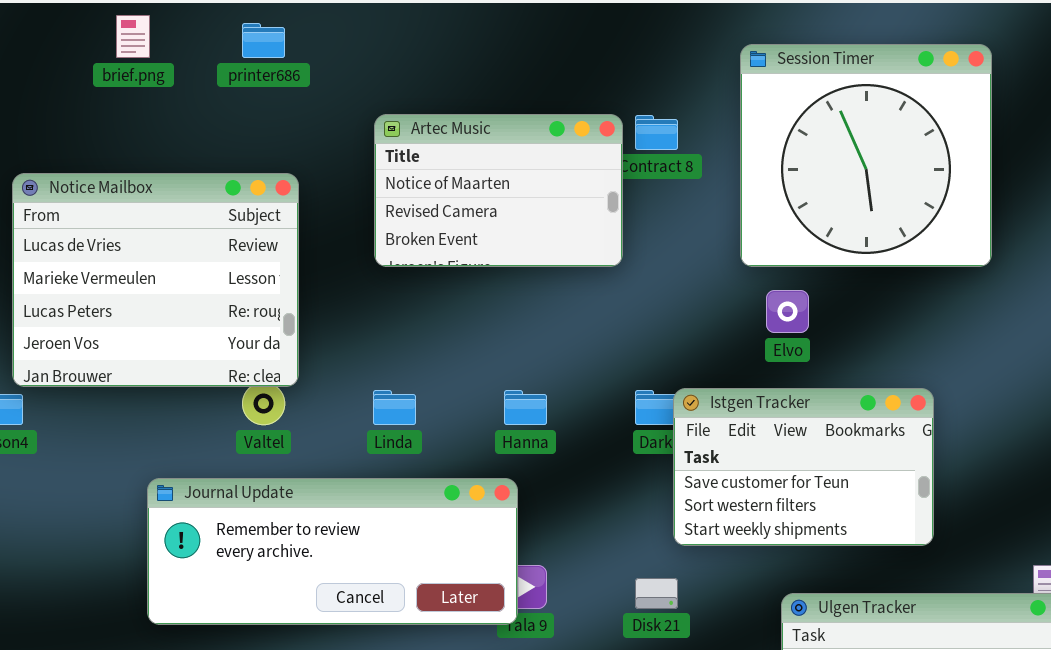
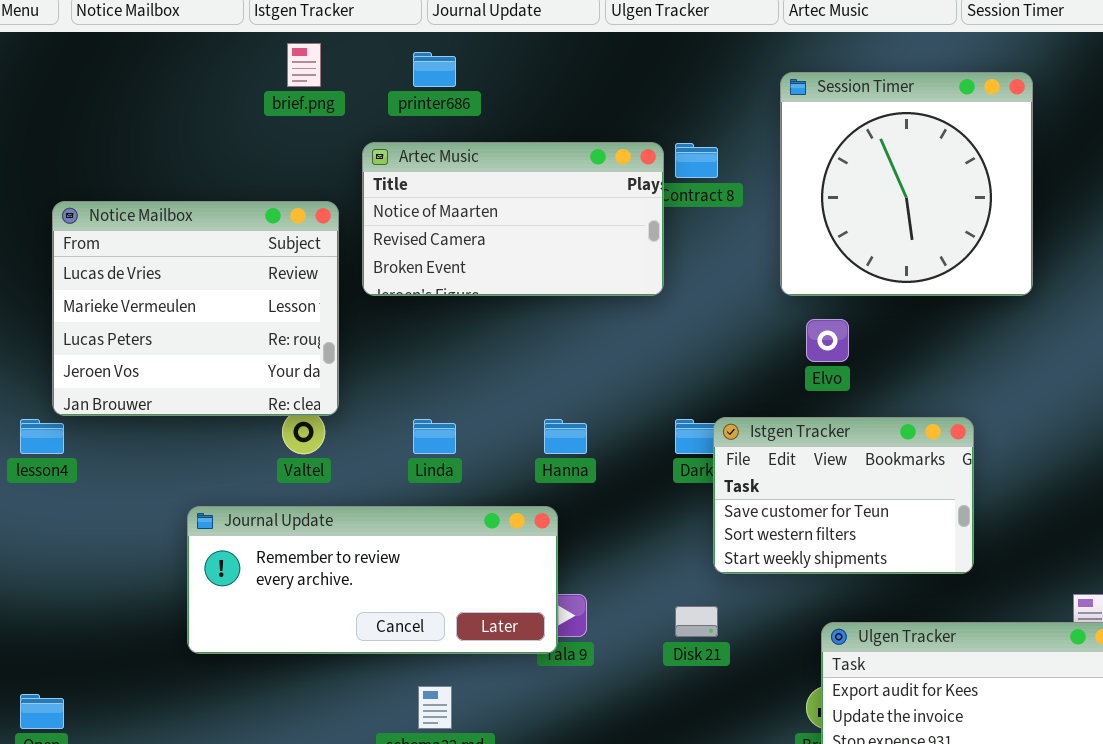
brief.png: [116,15,150,58] -> [287,43,321,87], moved
printer686: [242,23,285,58] -> [413,52,456,87], moved
Artec Music: [374,114,623,267] -> [362,142,664,296], resized

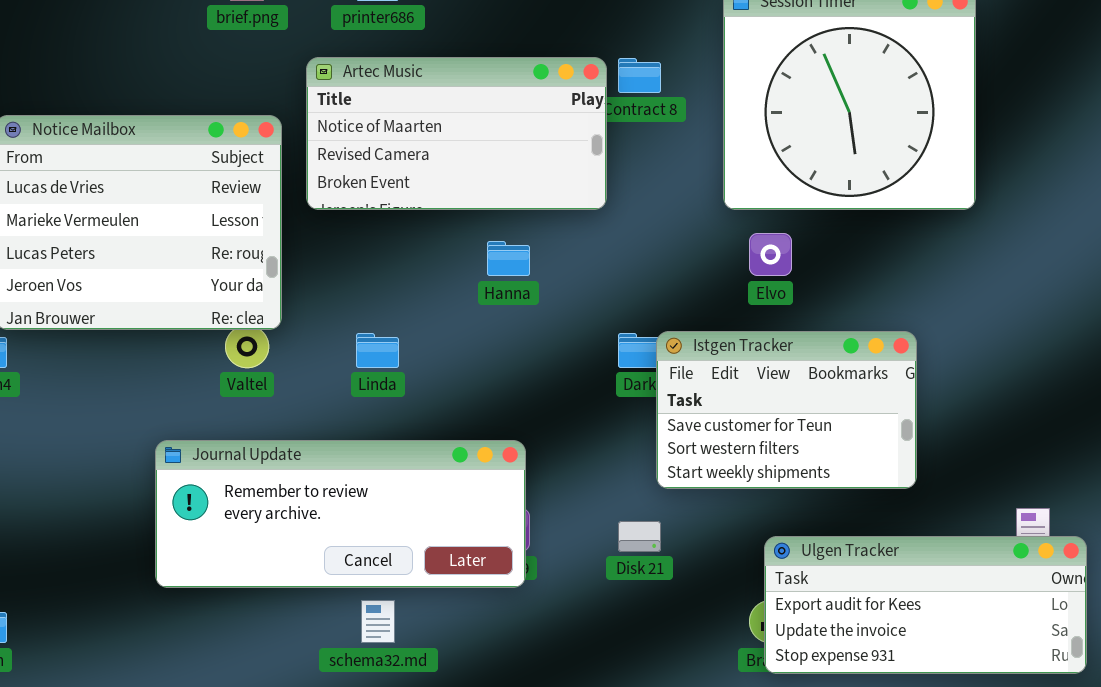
Hanna: [544,419,587,454] -> [487,241,530,276], moved
Journal Update: [187,506,558,654] -> [155,440,526,588], moved

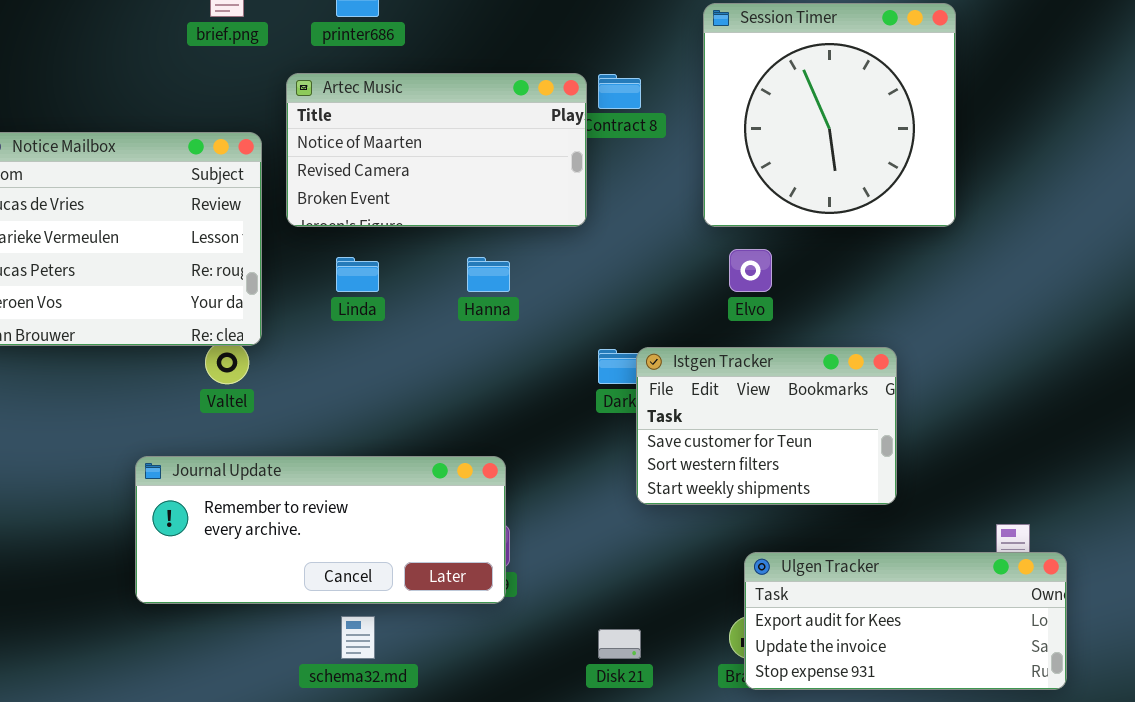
Linda: [356,333,399,368] -> [336,257,379,292], moved
Disk 21: [618,521,661,552] -> [598,629,641,659], moved

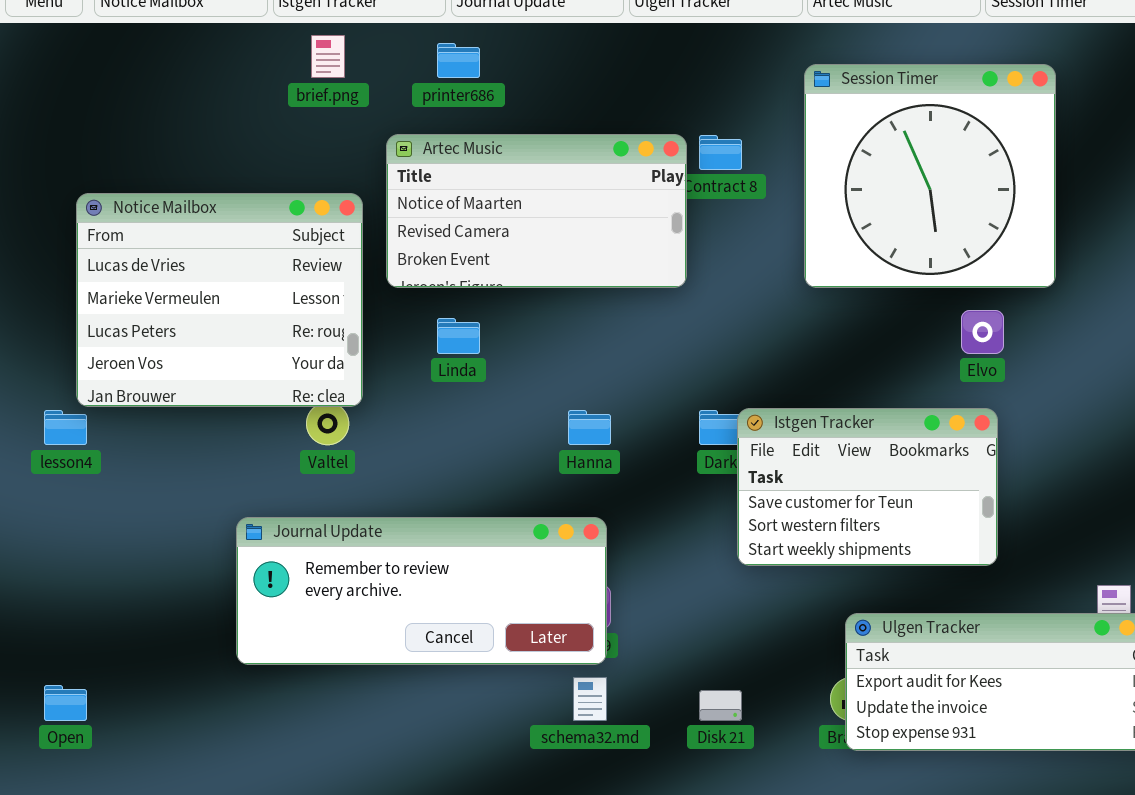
Elvo: [729,249,772,292] -> [961,310,1004,354], moved
Hanna: [467,257,510,292] -> [568,410,611,445], moved
schema32.md: [341,616,375,659] -> [573,677,607,721], moved

